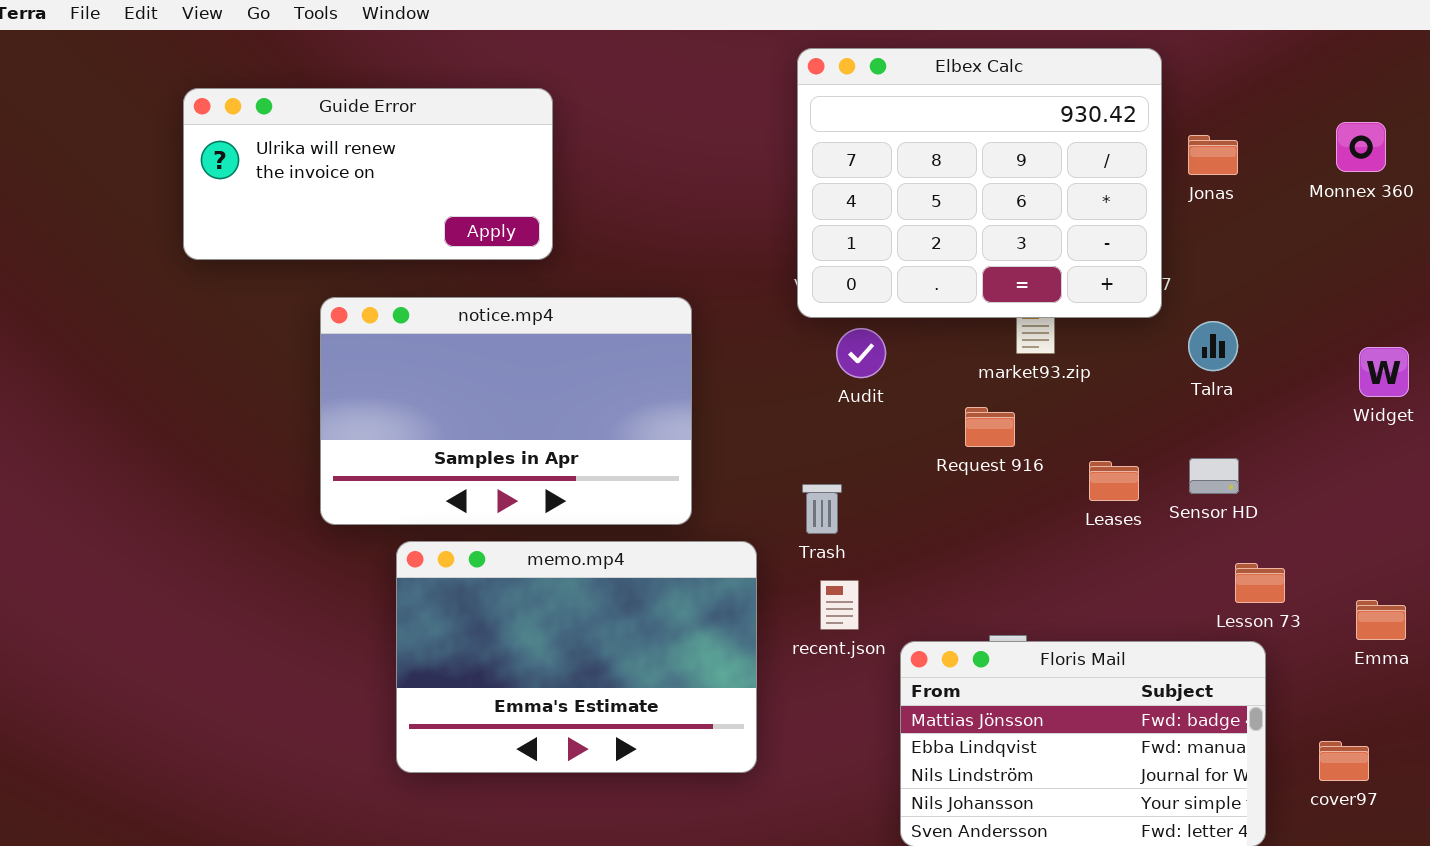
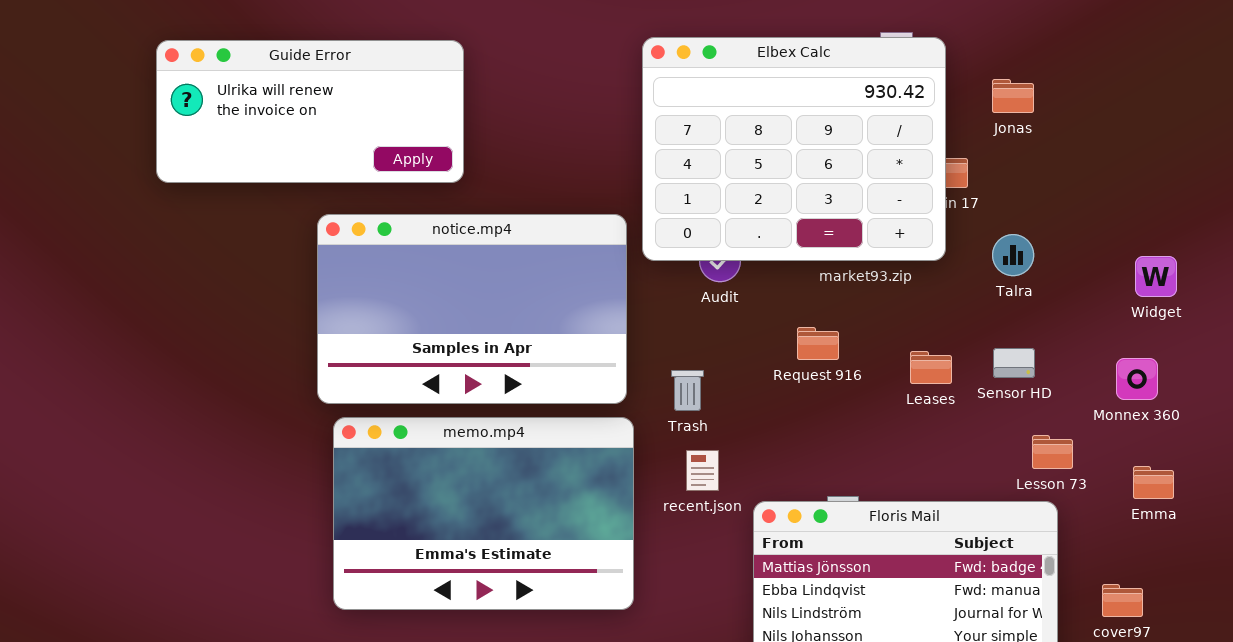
Elbex Calc: [797,48,1162,318] -> [642,37,946,261], moved
Monnex 360: [1336,122,1386,172] -> [1116,358,1158,400], moved
notice.mp4: [320,297,692,525] -> [317,214,627,404], moved
Request 916: [965,407,1015,447] -> [797,327,839,360], moved

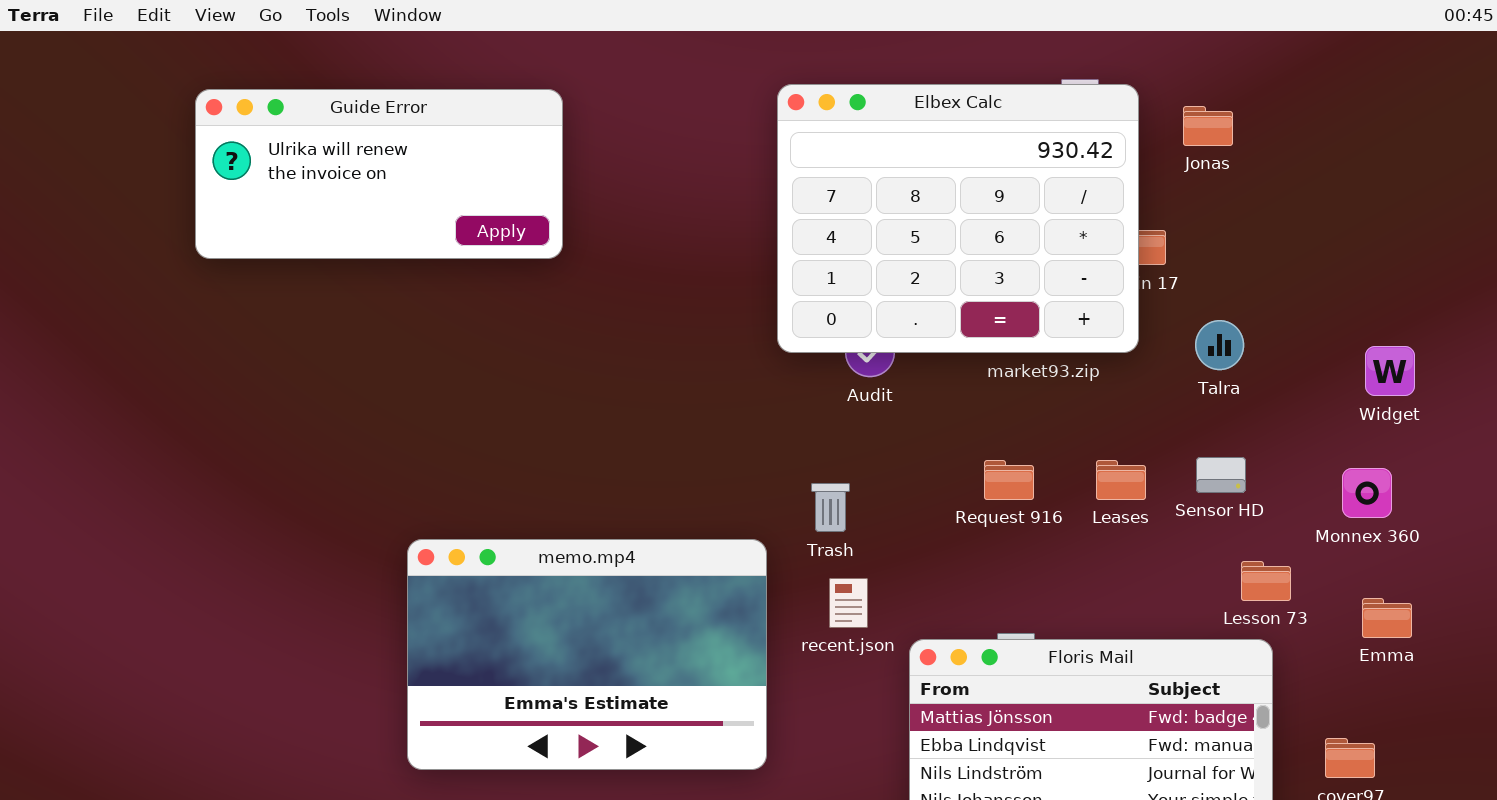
Jonas: [992,79,1034,113] -> [1183,106,1233,146], moved
notice.mp4: [317,214,627,404] -> none, closed
Request 916: [797,327,839,360] -> [984,460,1034,500], moved

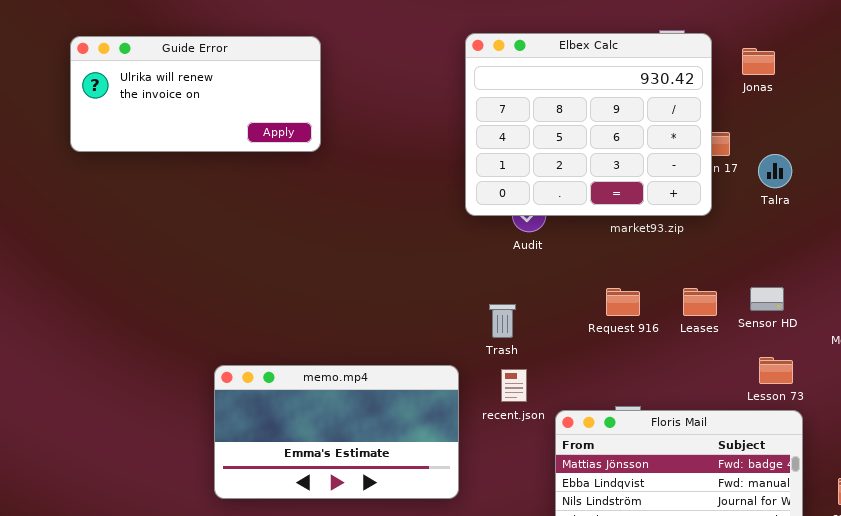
Talra: [1195,320,1244,370] -> [758,154,792,188], moved
memo.mp4: [407,539,767,770] -> [214,365,459,499], resized
Lesson 73: [1241,561,1291,601] -> [759,357,793,384], moved

